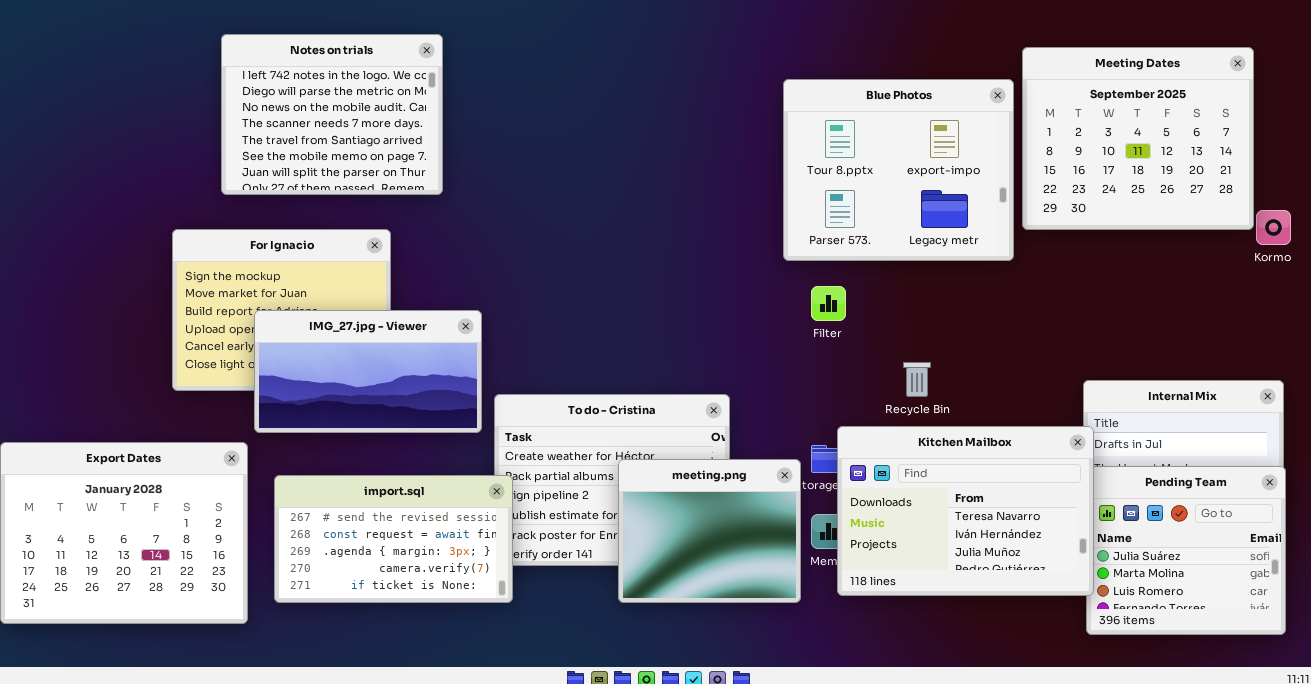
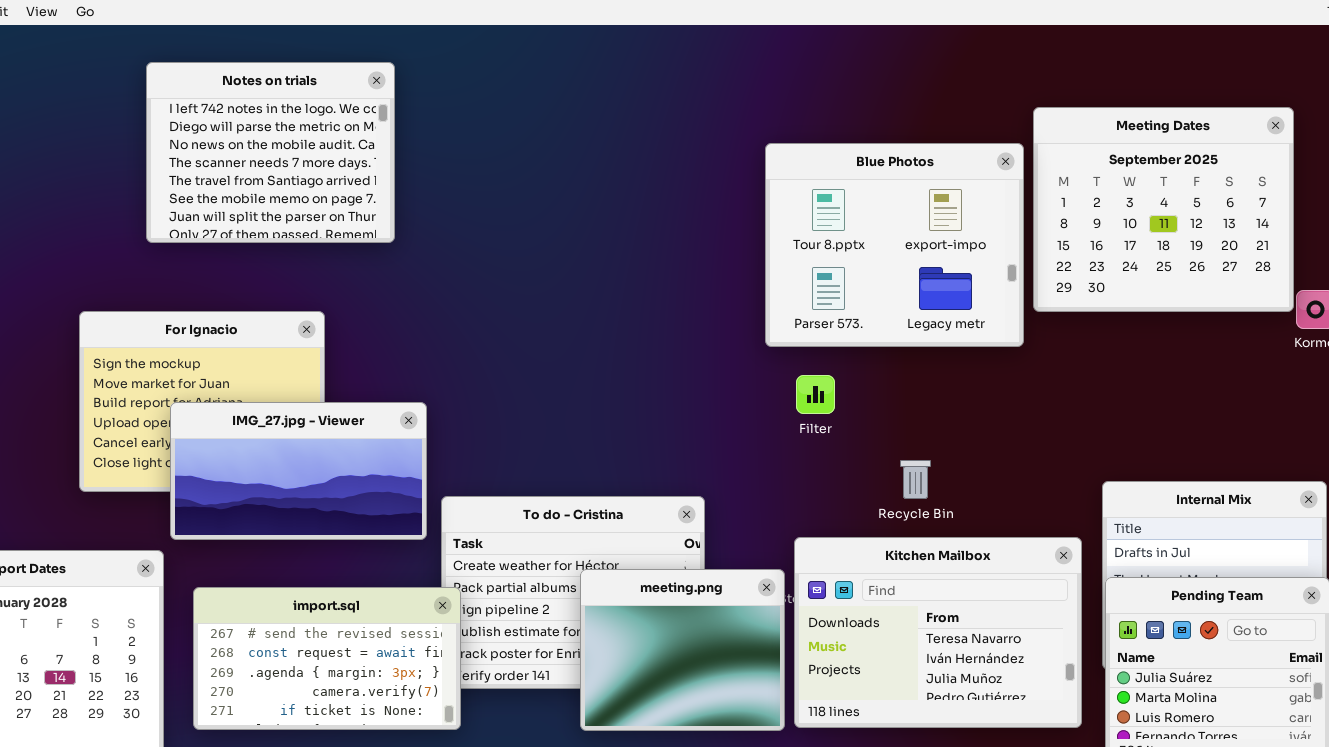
Notes on trials: [221,34,443,195] -> [146,62,395,243], moved
Kitchen Mailbox: [837,426,1094,596] -> [794,537,1082,728], moved

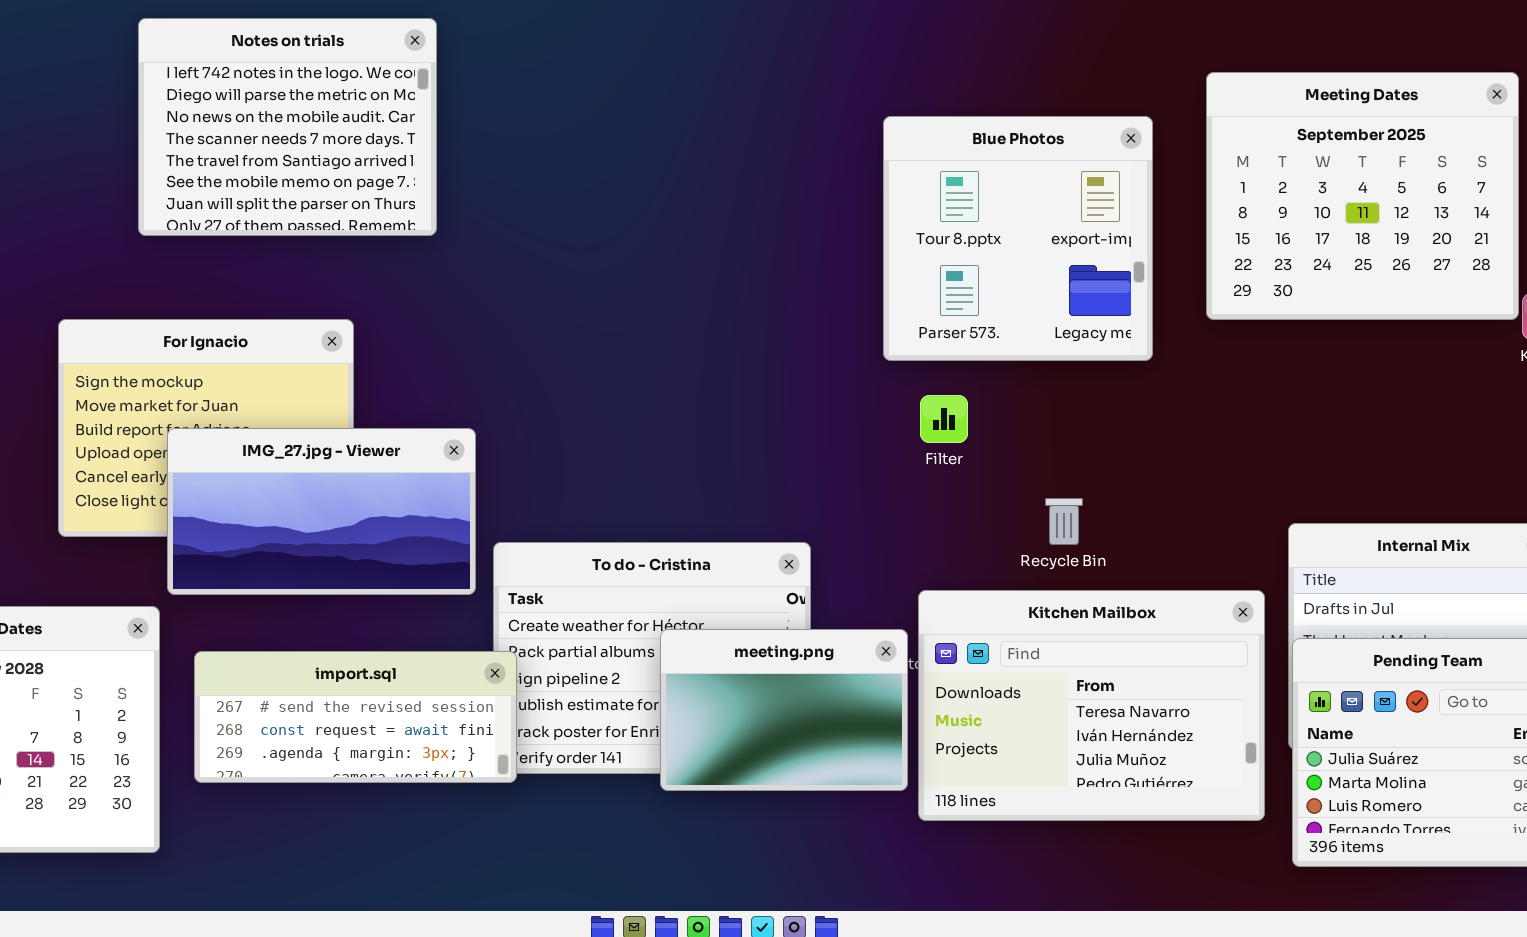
Blue Photos: [765,143,1024,347] -> [883,116,1153,361], resized
meeting.png: [580,569,785,731] -> [660,629,908,791], resized
import.sql: [193,587,461,730] -> [194,651,517,783], resized

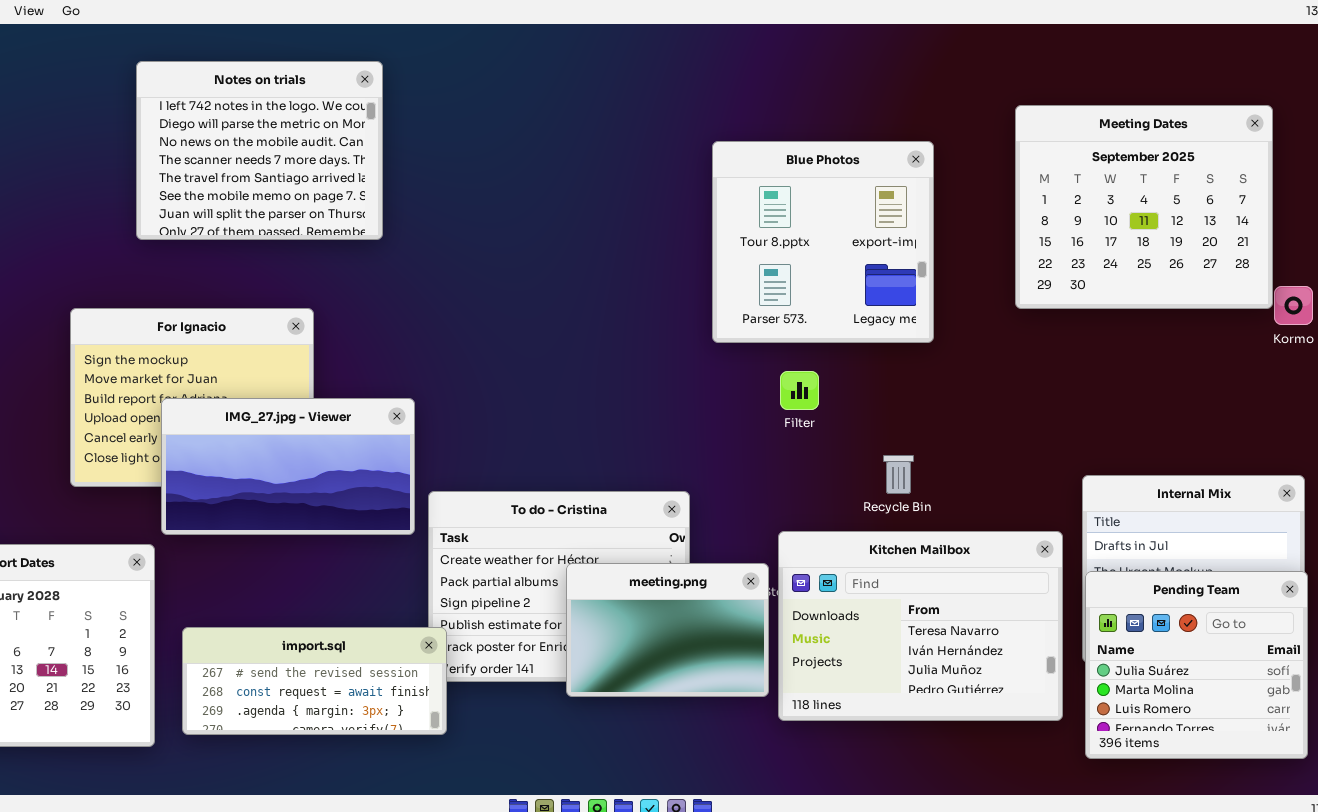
Blue Photos: [883,116,1153,361] -> [712,141,934,343], moved
import.sql: [194,651,517,783] -> [182,627,447,735], moved

